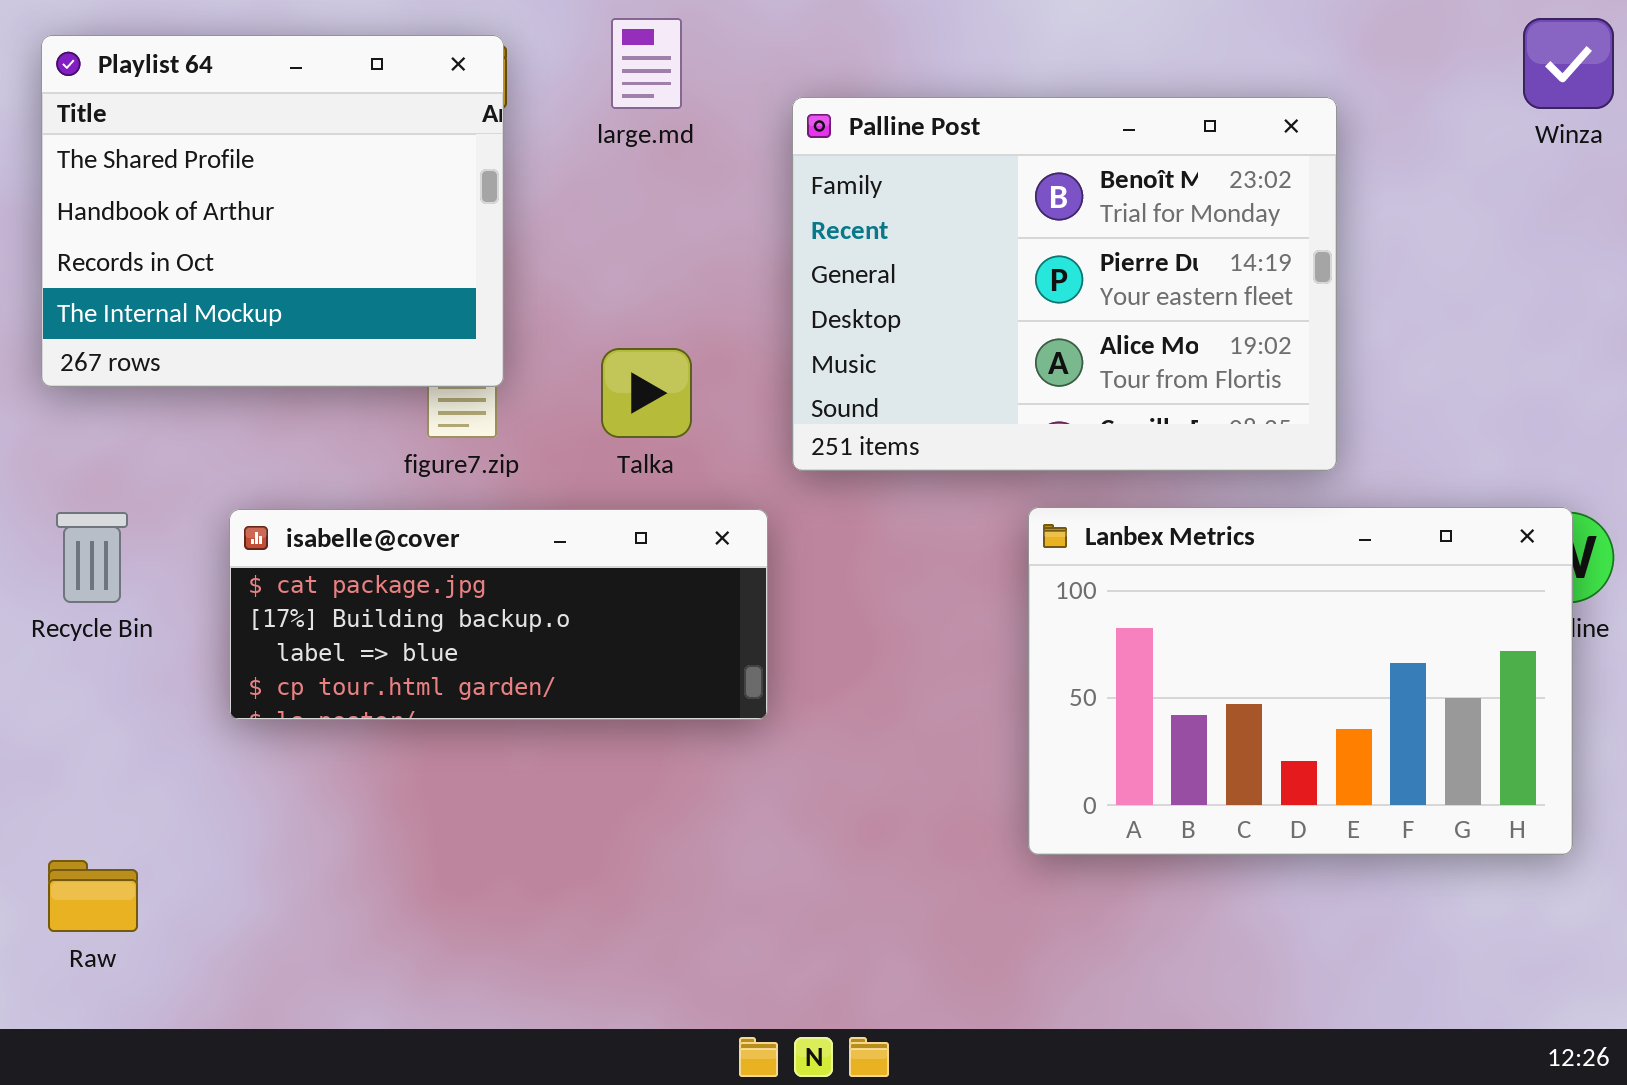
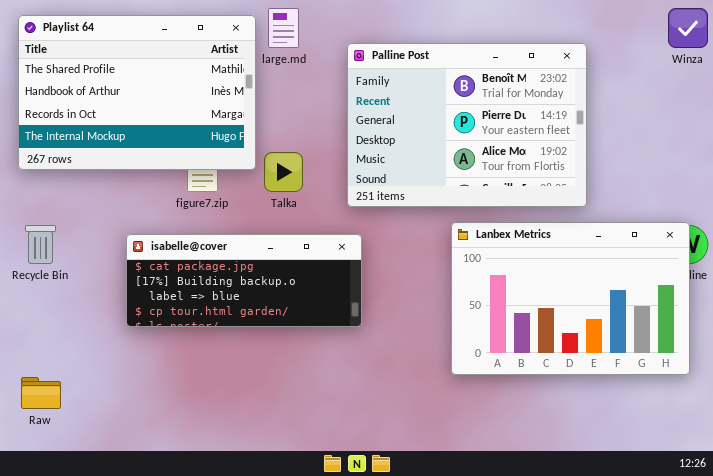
Playlist 64: [41,35,504,387] -> [18,15,256,170], resized
isabelle@cover: [229,509,768,720] -> [126,234,362,327], moved

